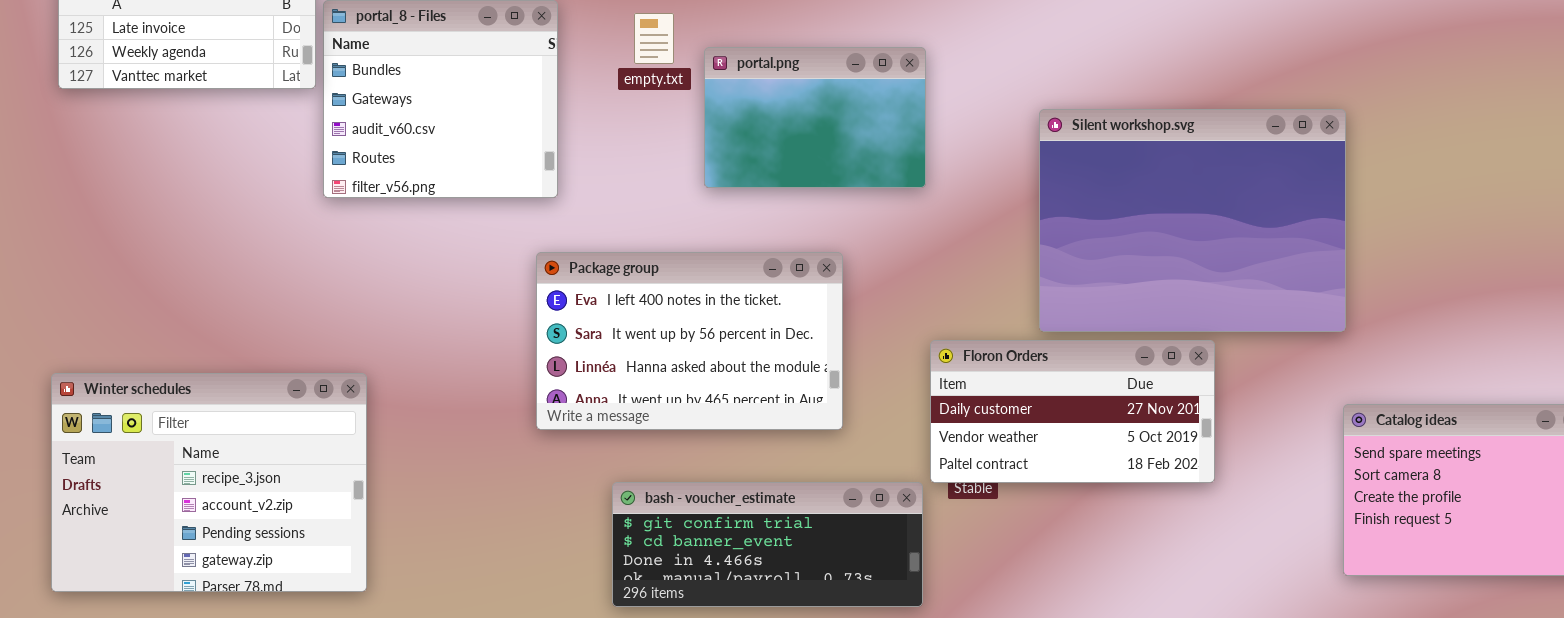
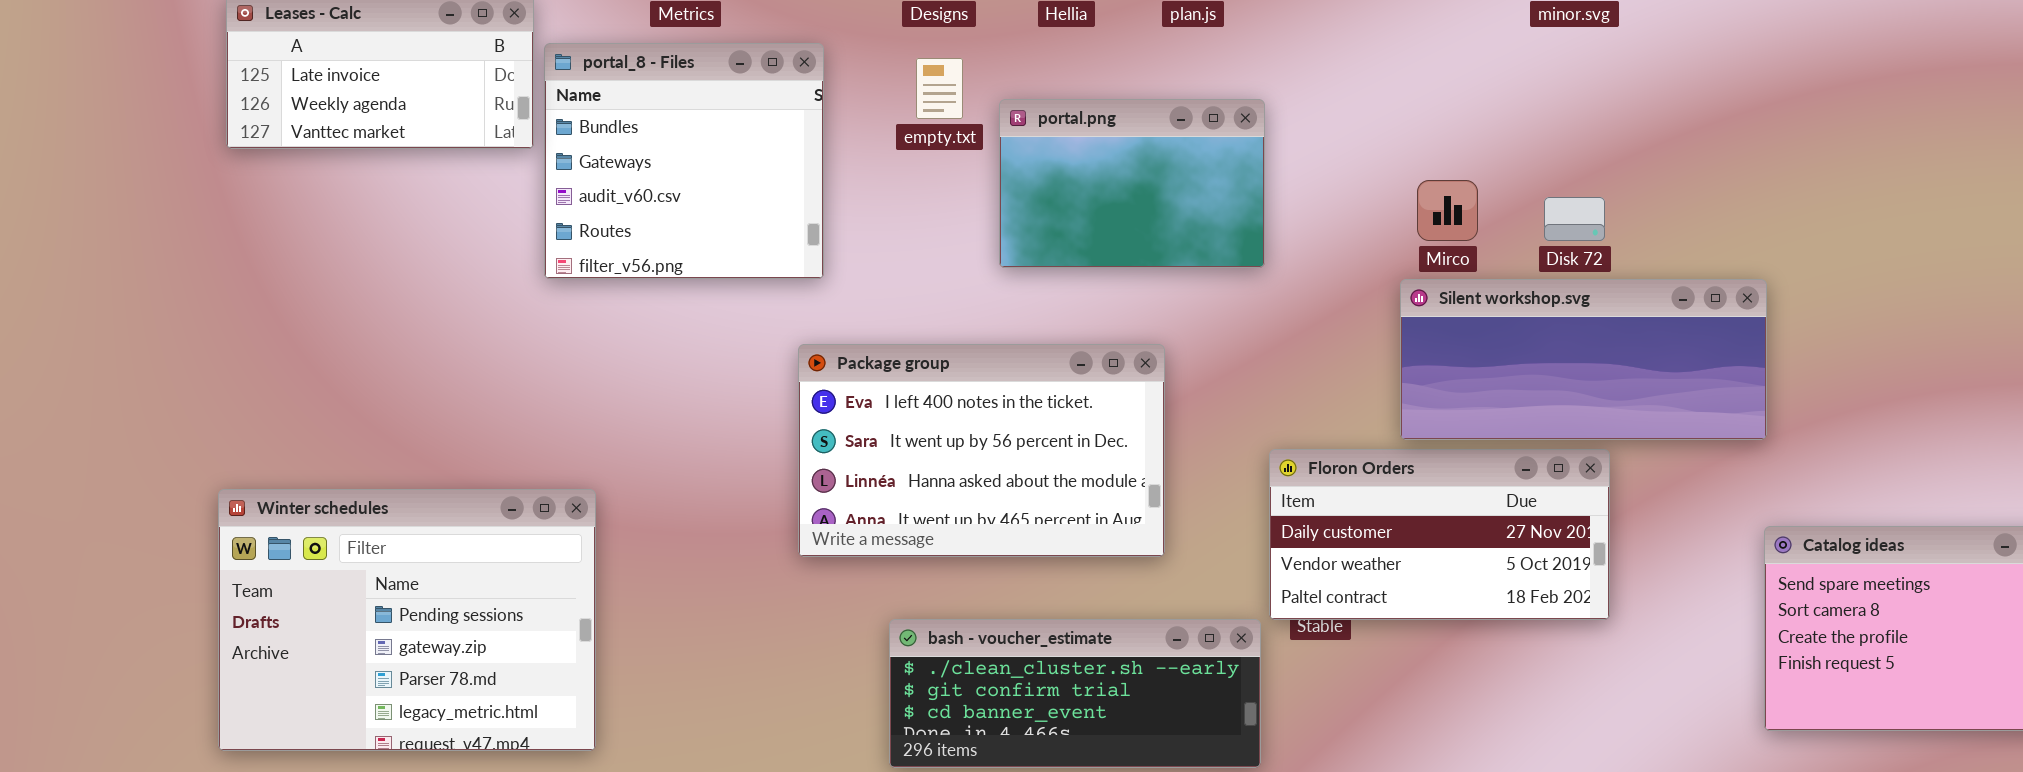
Silent workshop.svg: [1039,109,1346,332] -> [1400,279,1767,440], resized
Winter schedules: [51,373,367,592] -> [218,489,596,751], scrolled down 2 rows
bash - voucher_estimate: [612,482,923,607] -> [889,619,1261,768], scrolled up 1 row

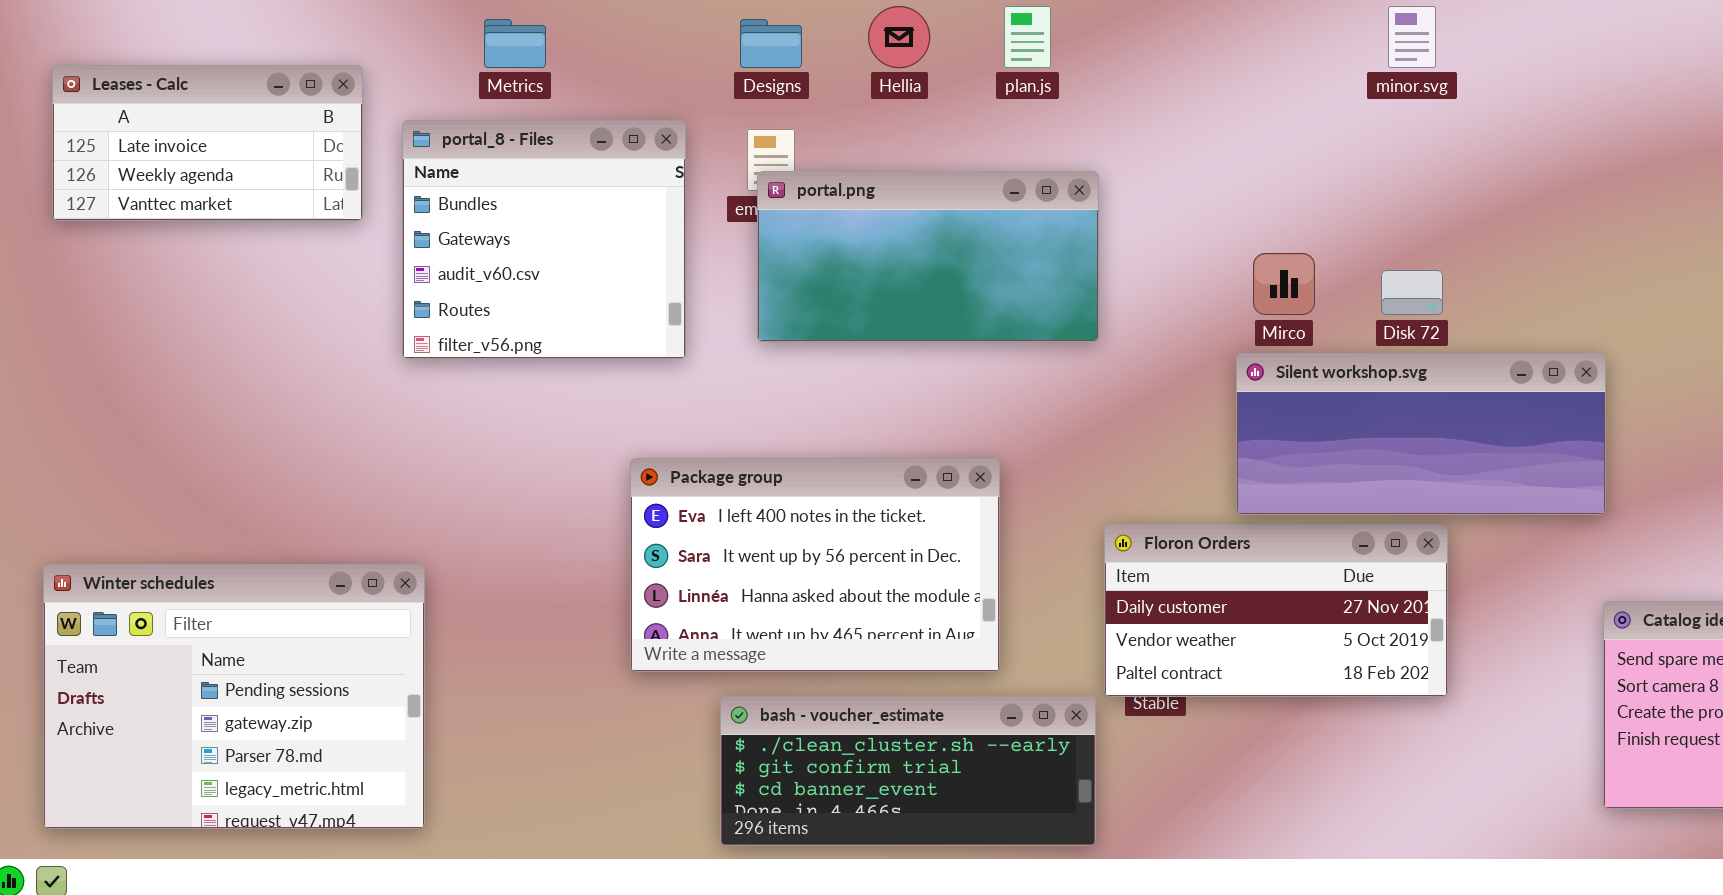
portal_8 - Files: [544,43,824,279] -> [402,120,686,359], moved
portal.png: [999,99,1265,268] -> [757,171,1099,342], resized
Package group: [798,344,1165,557] -> [630,458,1000,672], moved

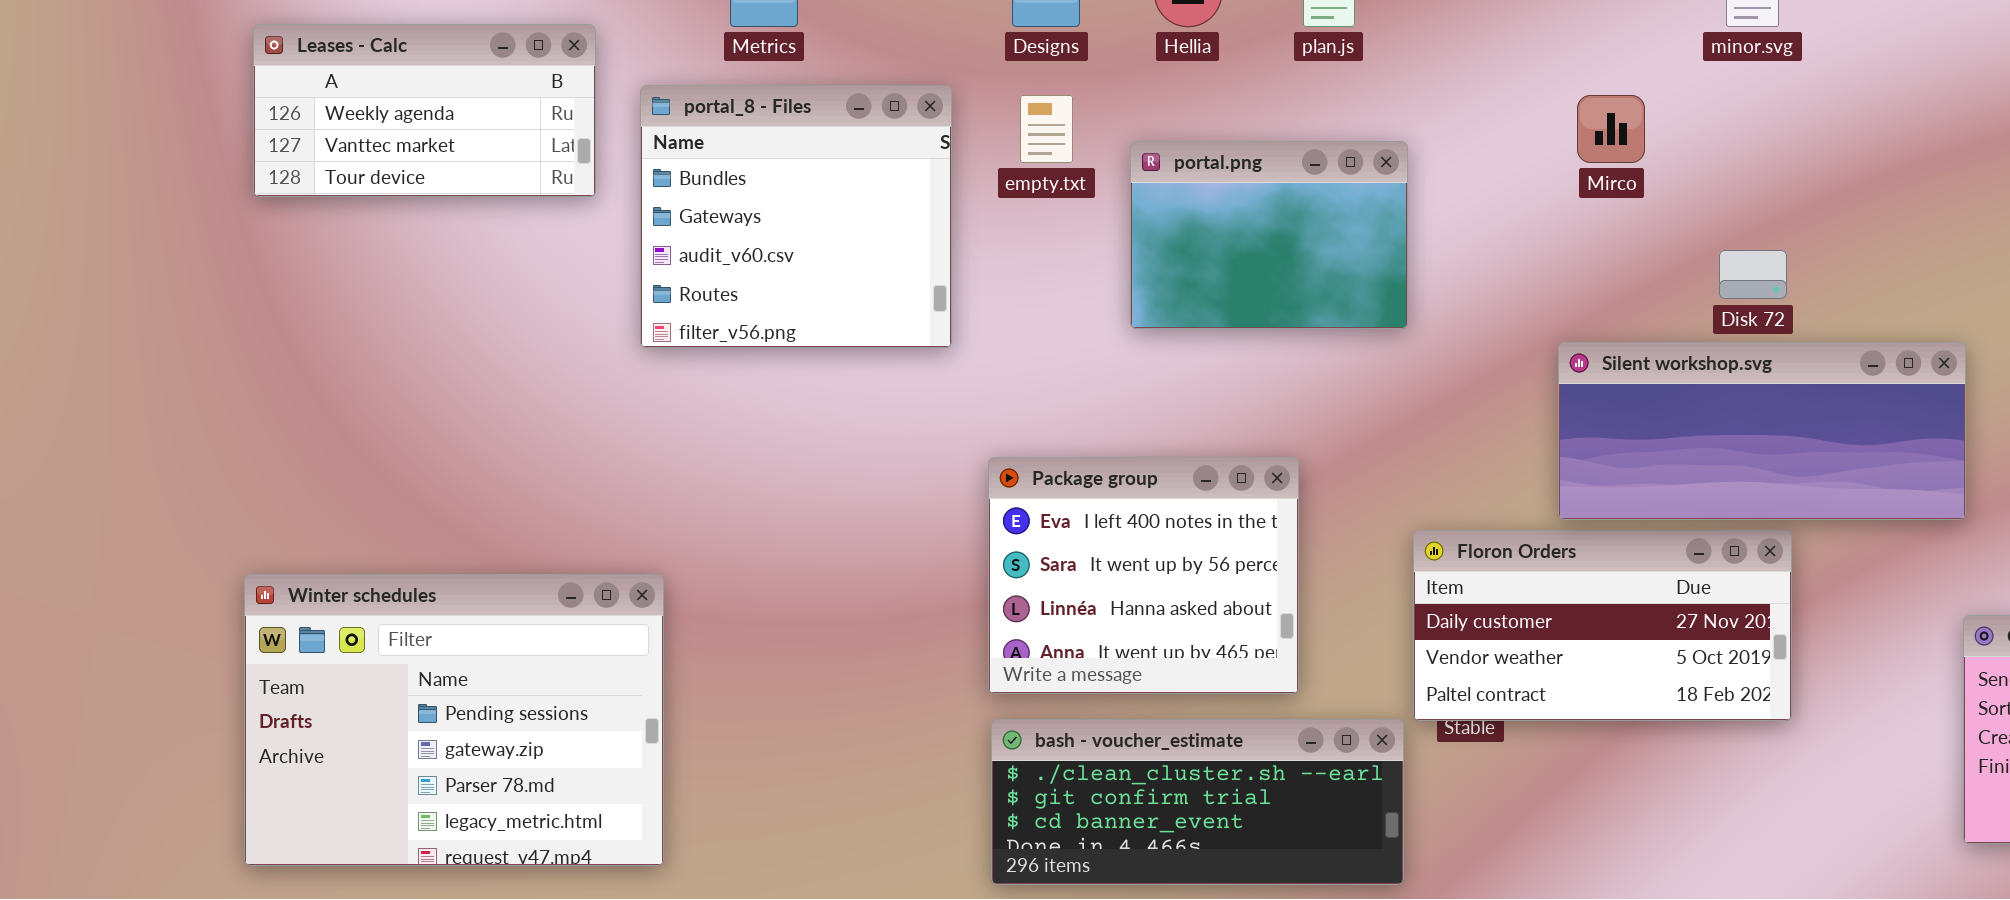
Leases - Calc: [52,65,363,221] -> [253,24,596,197], scrolled down 1 row
portal.png: [757,171,1099,342] -> [1130,141,1408,329], resized
Mirco: [1253,253,1315,315] -> [1577,95,1645,163], moved
Package group: [630,458,1000,672] -> [988,457,1299,694], resized

